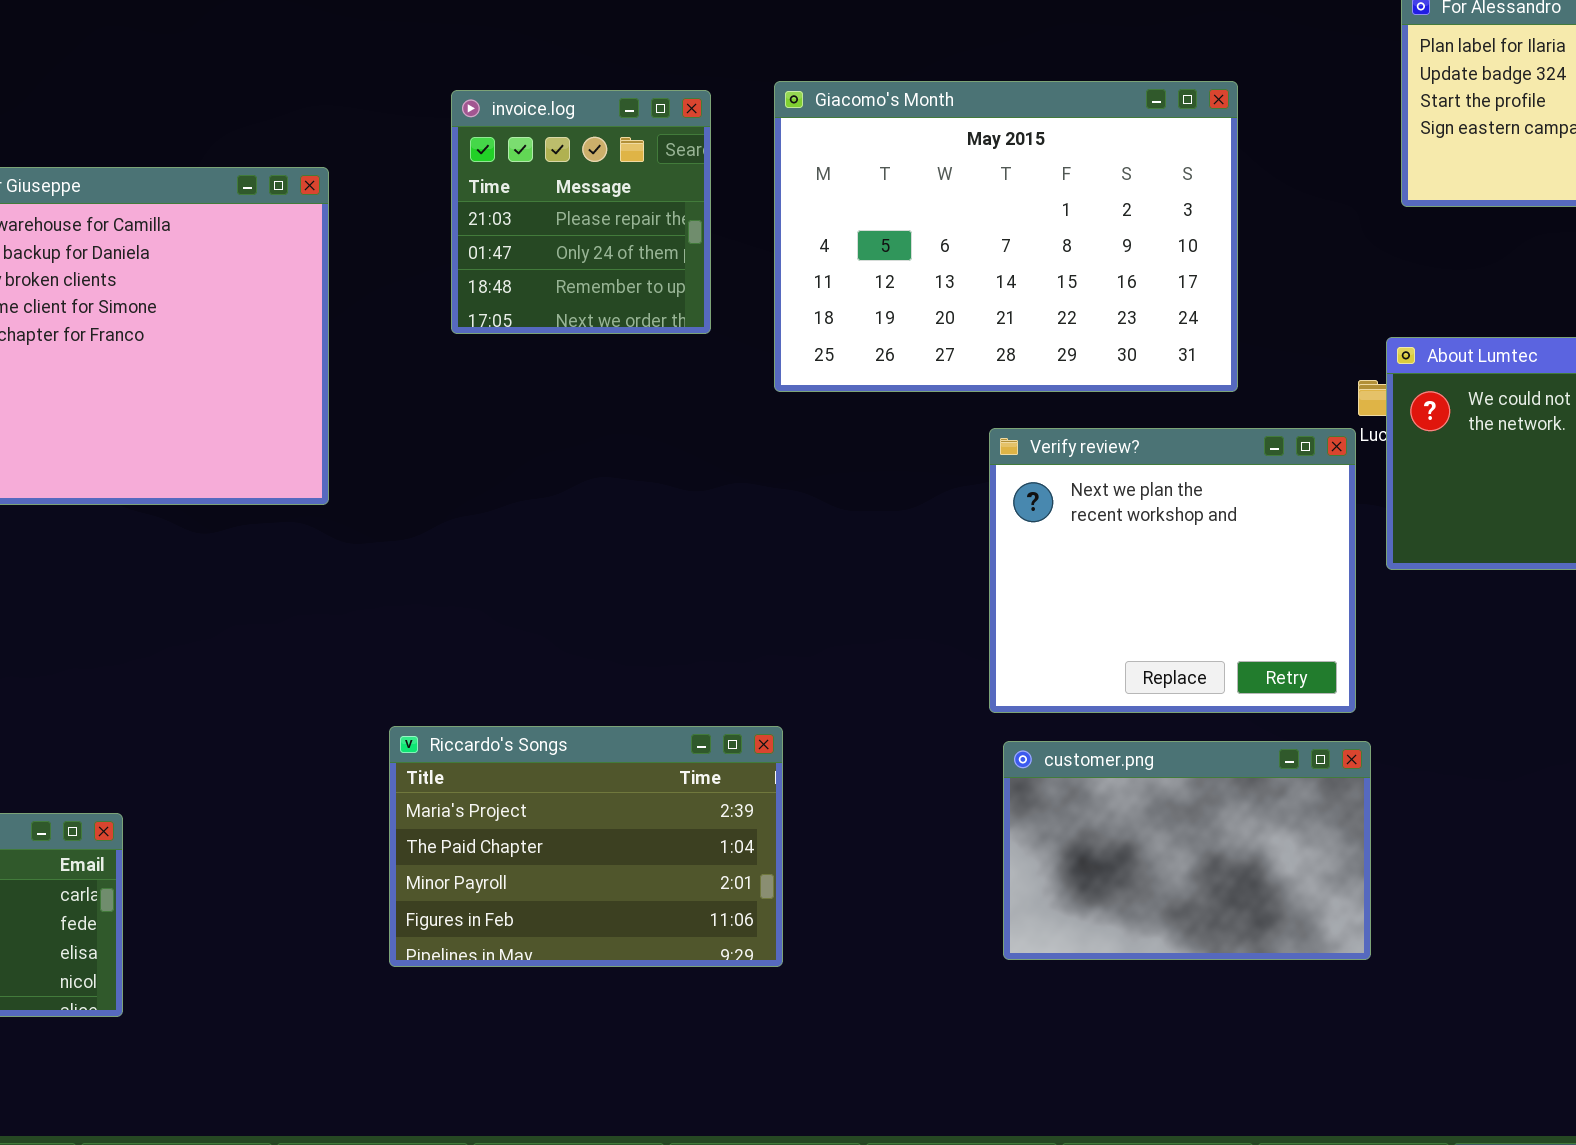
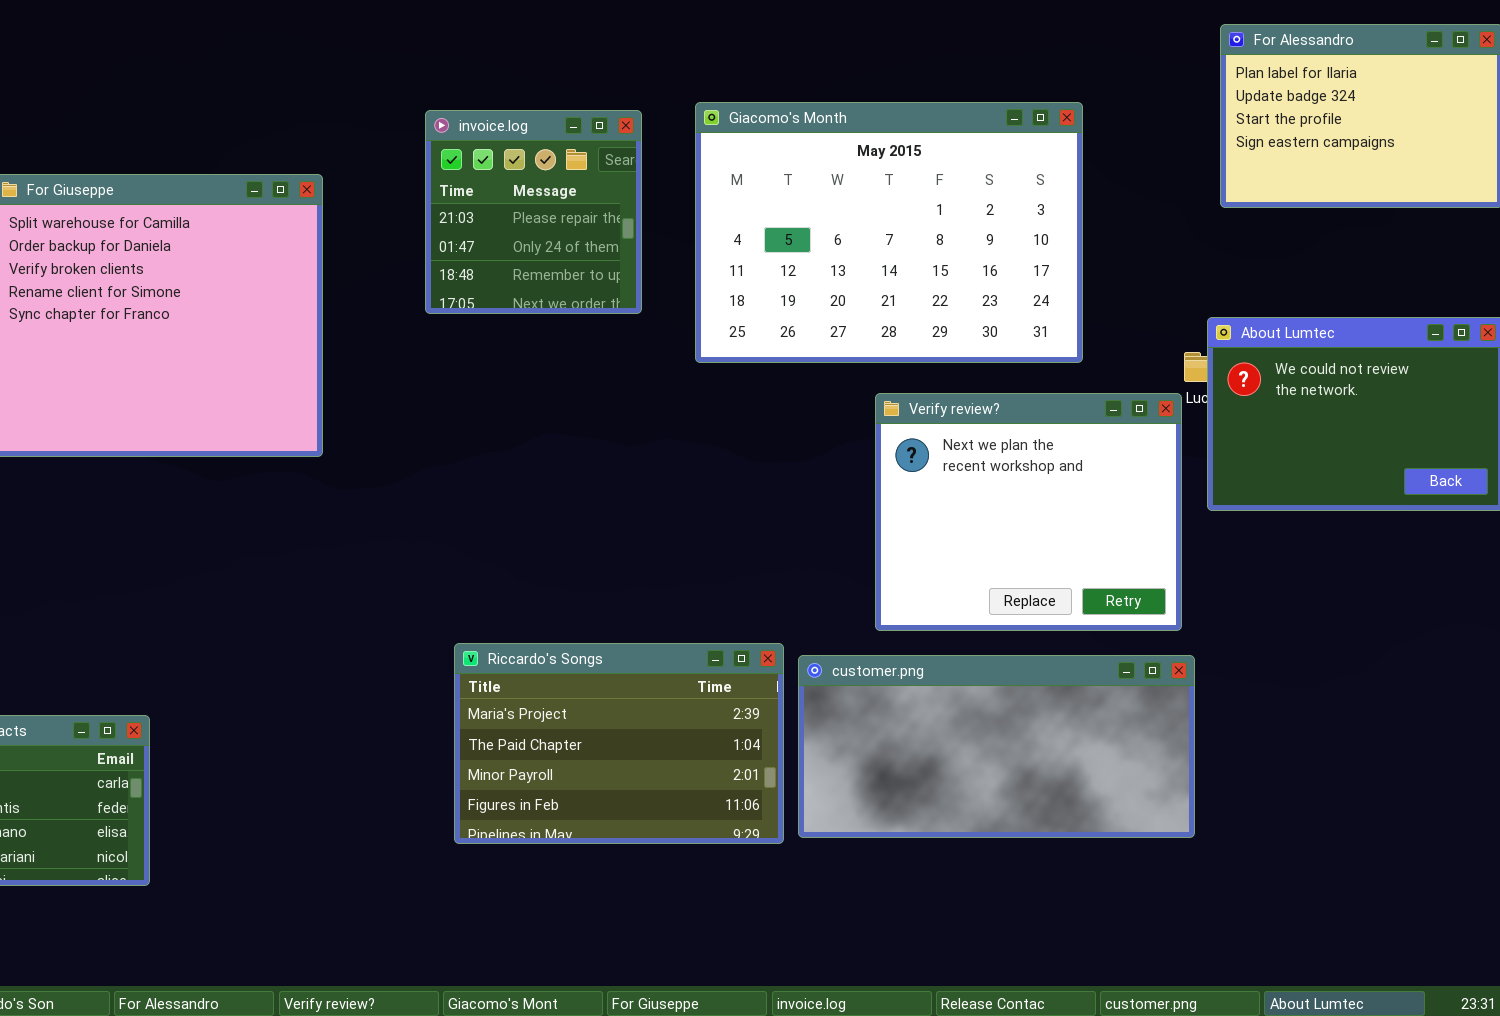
Riccardo's Songs: [389,726,783,967] -> [454,643,784,844], moved
customer.png: [1003,741,1371,960] -> [798,655,1195,838], resized

